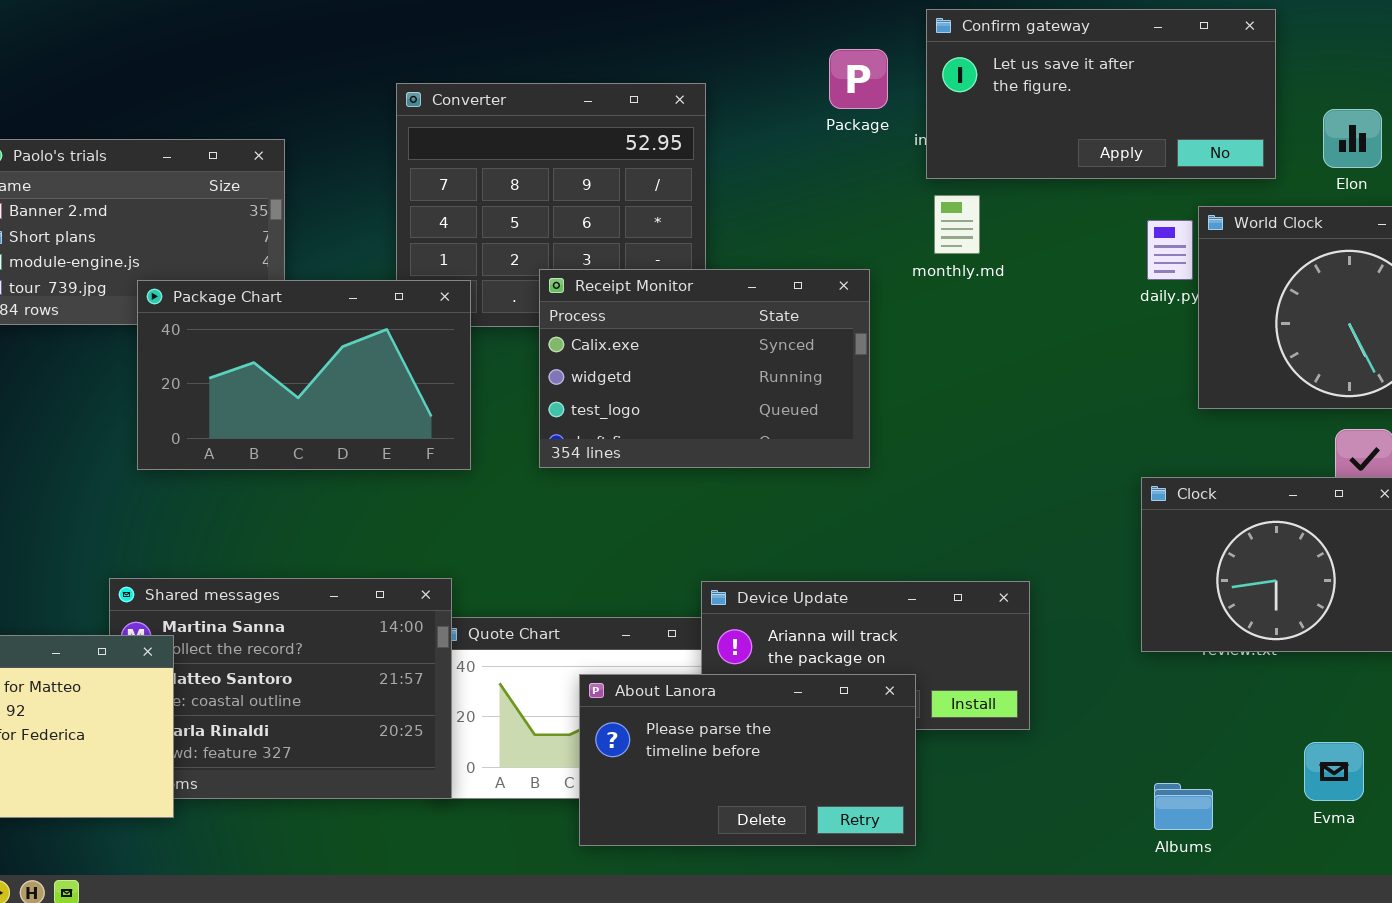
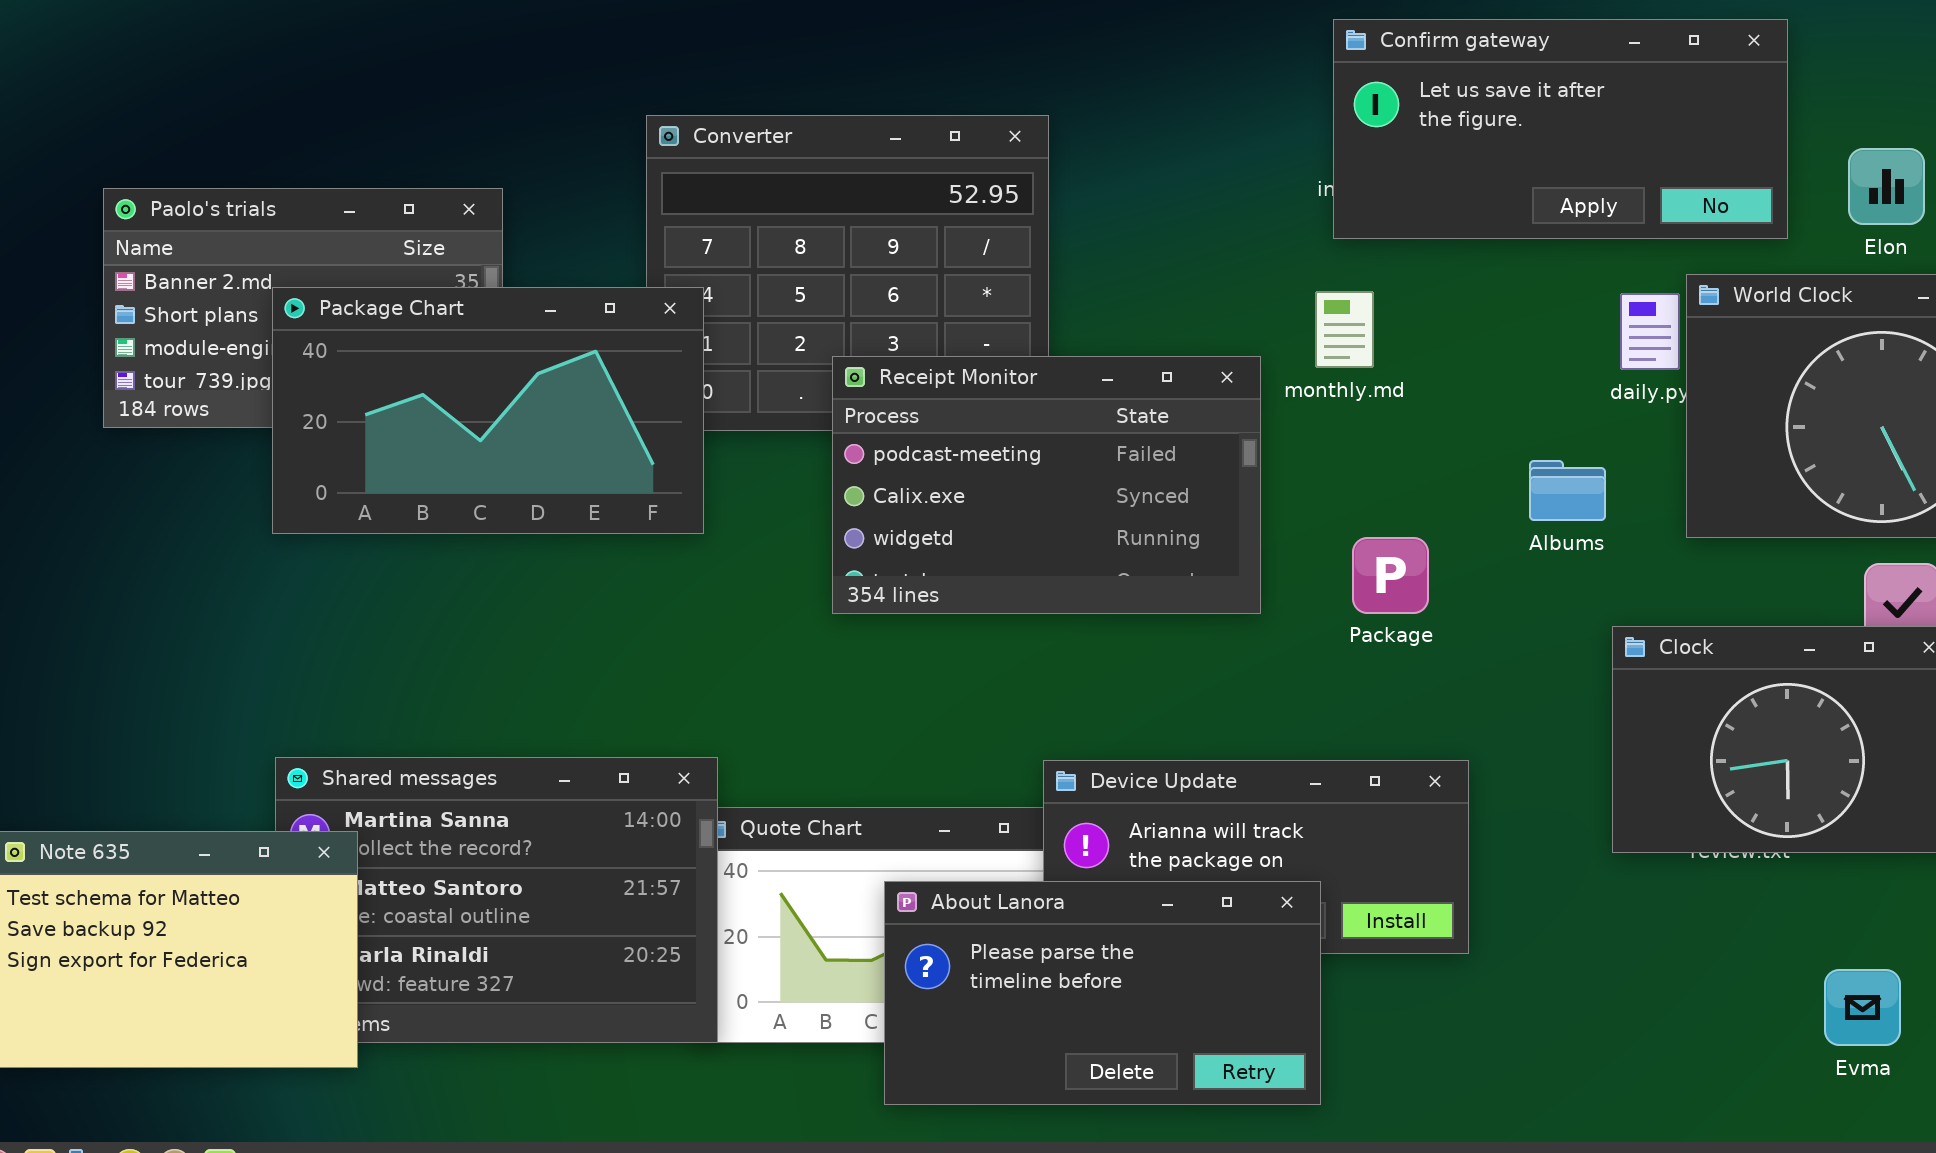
Package: [829,49,888,109] -> [1352,537,1429,614], moved
monthly.md: [934,195,980,254] -> [1315,291,1374,368], moved
Receipt Monitor: [539,269,870,468] -> [832,356,1261,614], scrolled up 1 row
Package Chart: [137,280,471,470] -> [272,287,704,534], moved
Albums: [1154,783,1213,830] -> [1529,460,1606,521], moved

